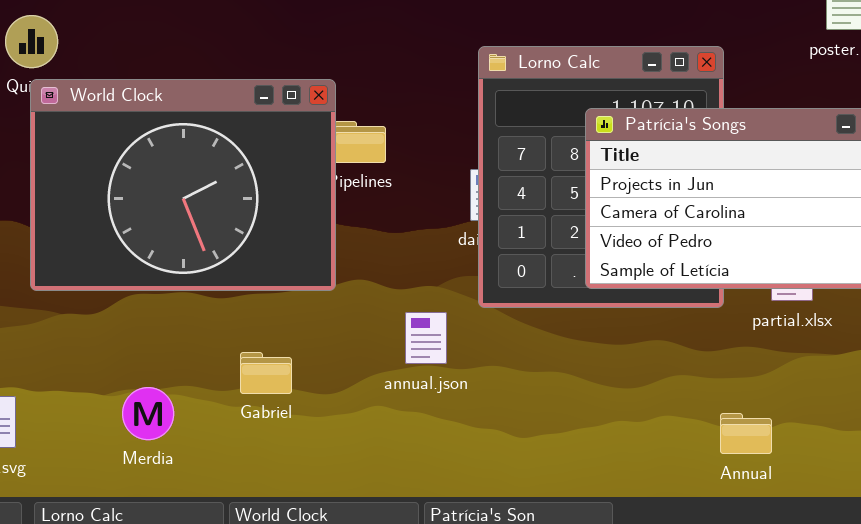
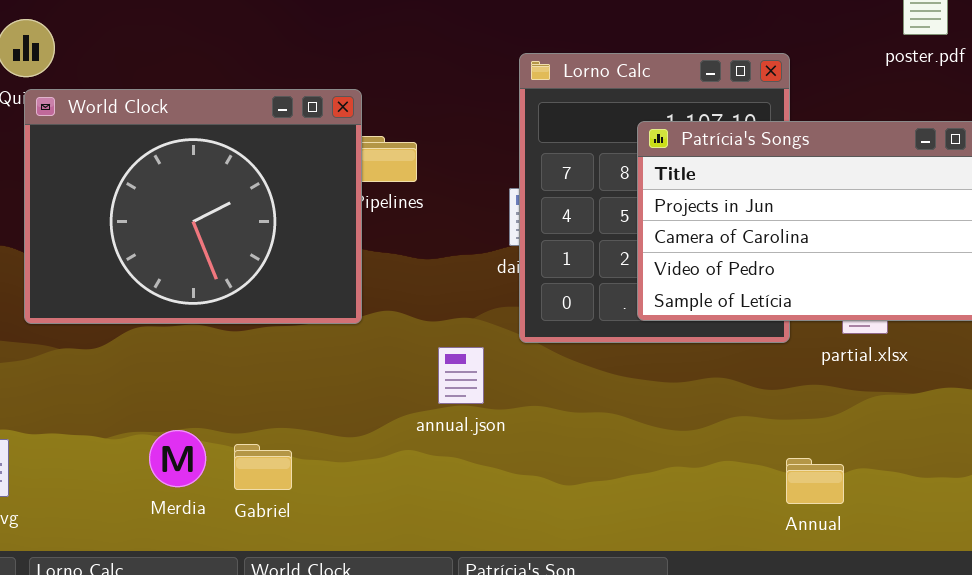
Gabriel: [240,352,292,394] -> [234,444,292,490], moved
Merdia: [122,387,174,440] -> [149,430,206,487], moved

